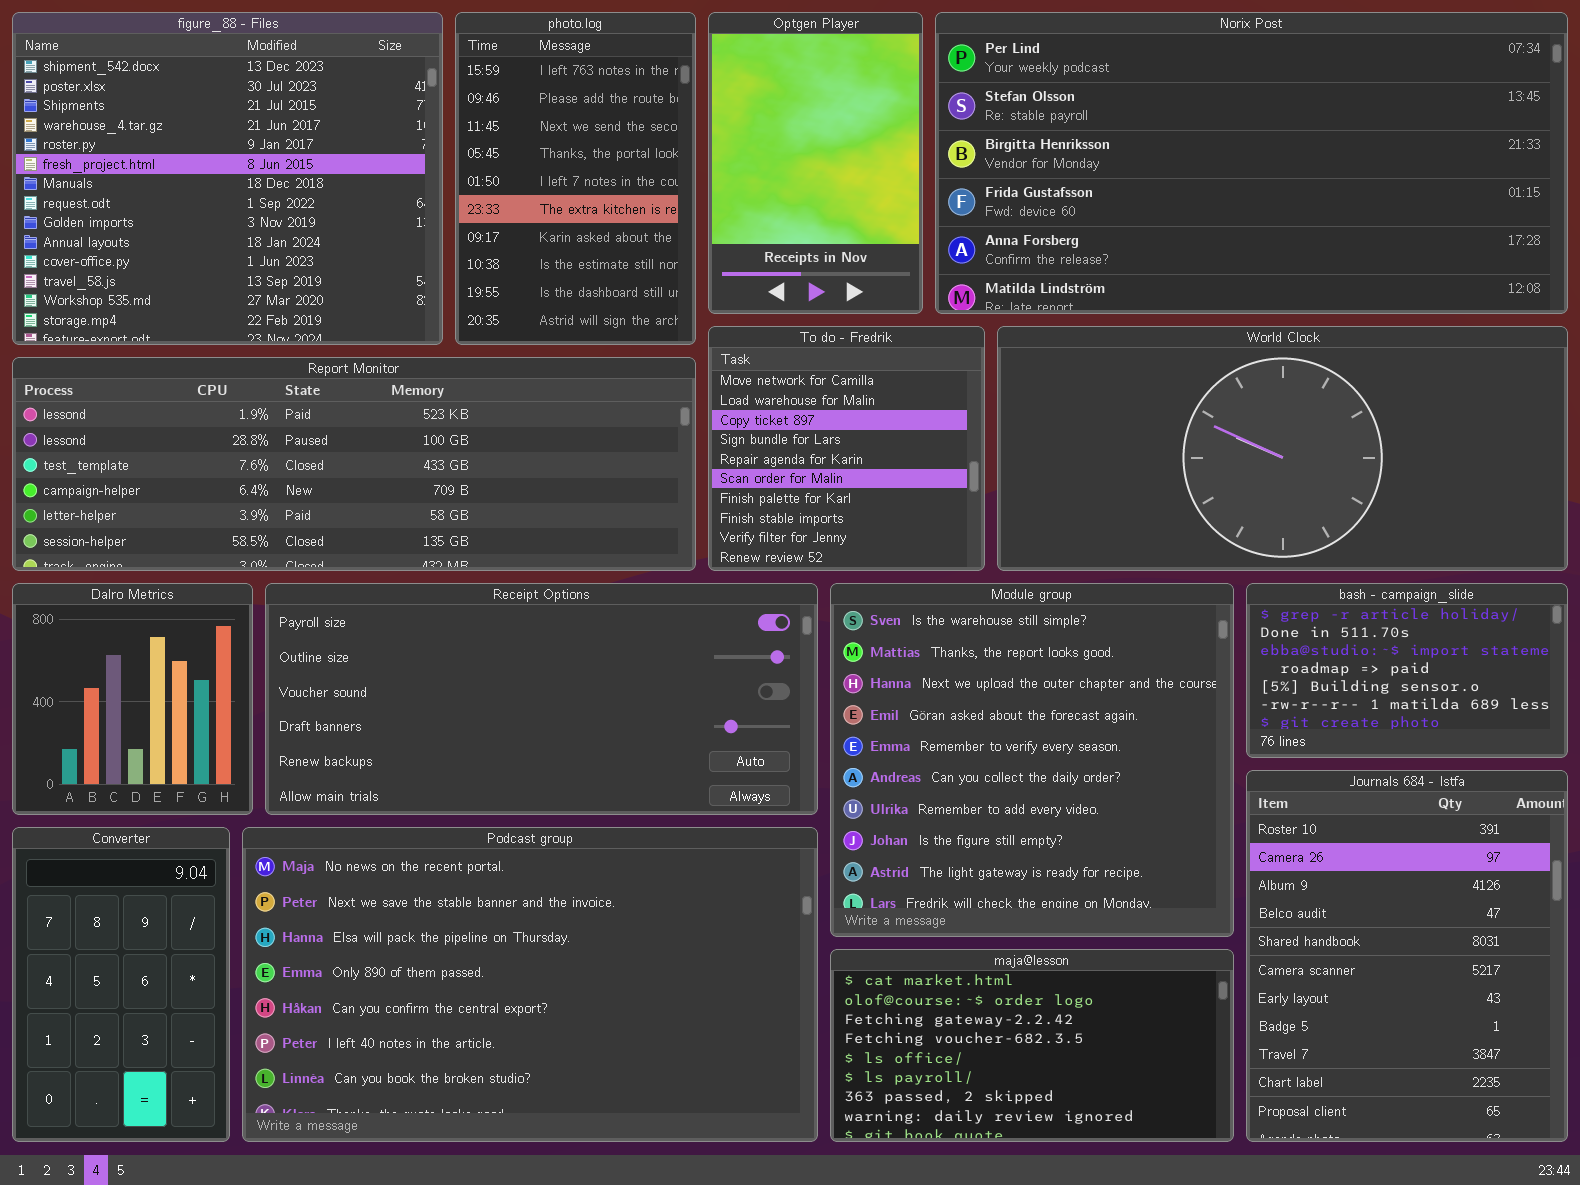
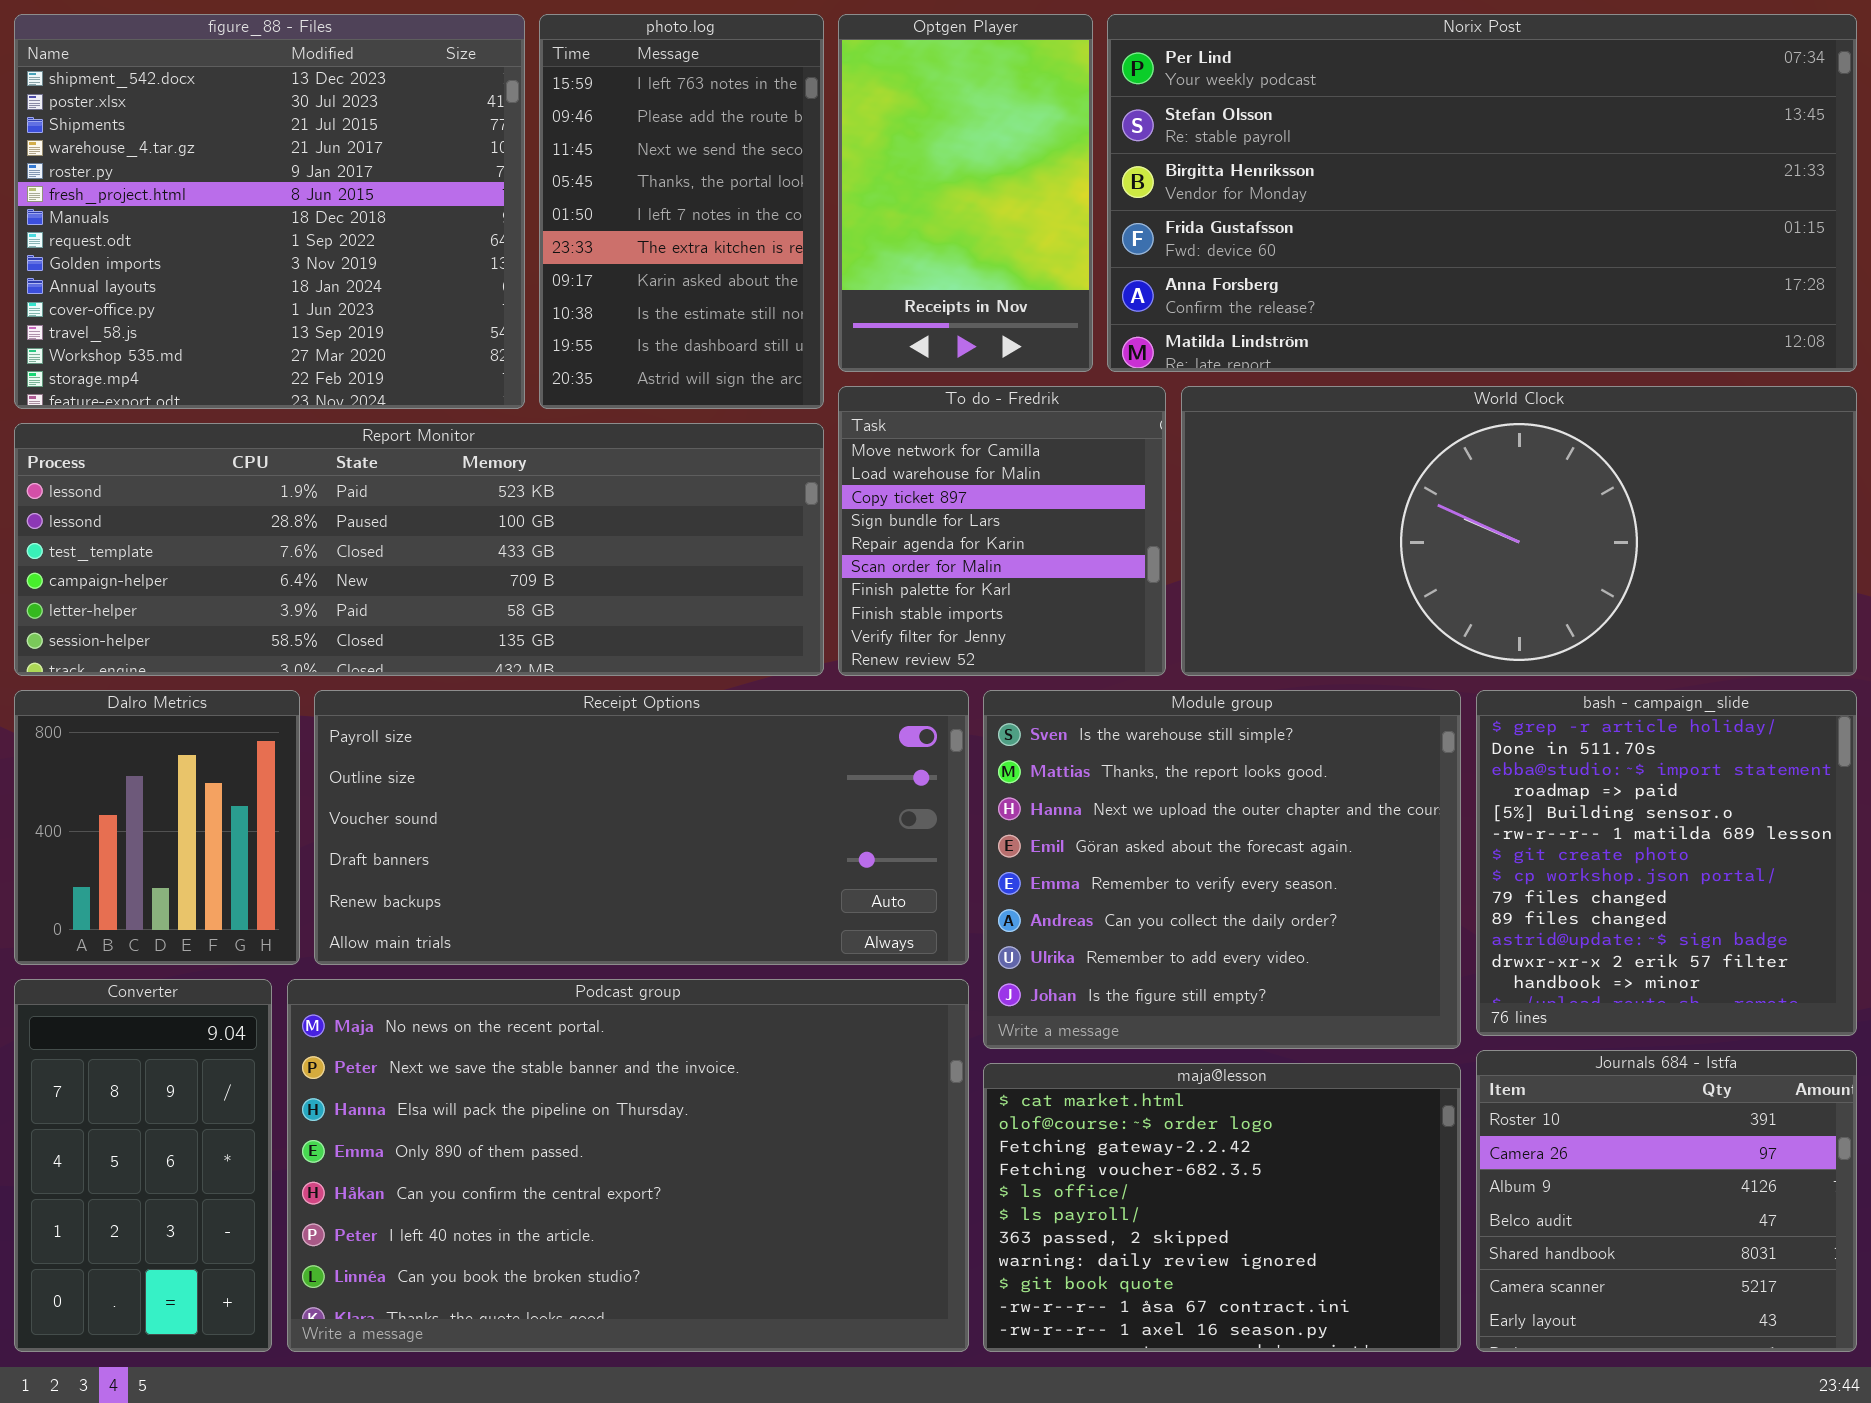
Module group: [830,583,1234,937] -> [983,690,1461,1049], resized
bash - campaign_slide: [1246,583,1568,758] -> [1476,690,1857,1036], resized
Journals 684 - Istfa: [1246,770,1568,1142] -> [1476,1050,1857,1352], resized
maja@lesson: [830,949,1234,1142] -> [983,1063,1461,1352], resized

